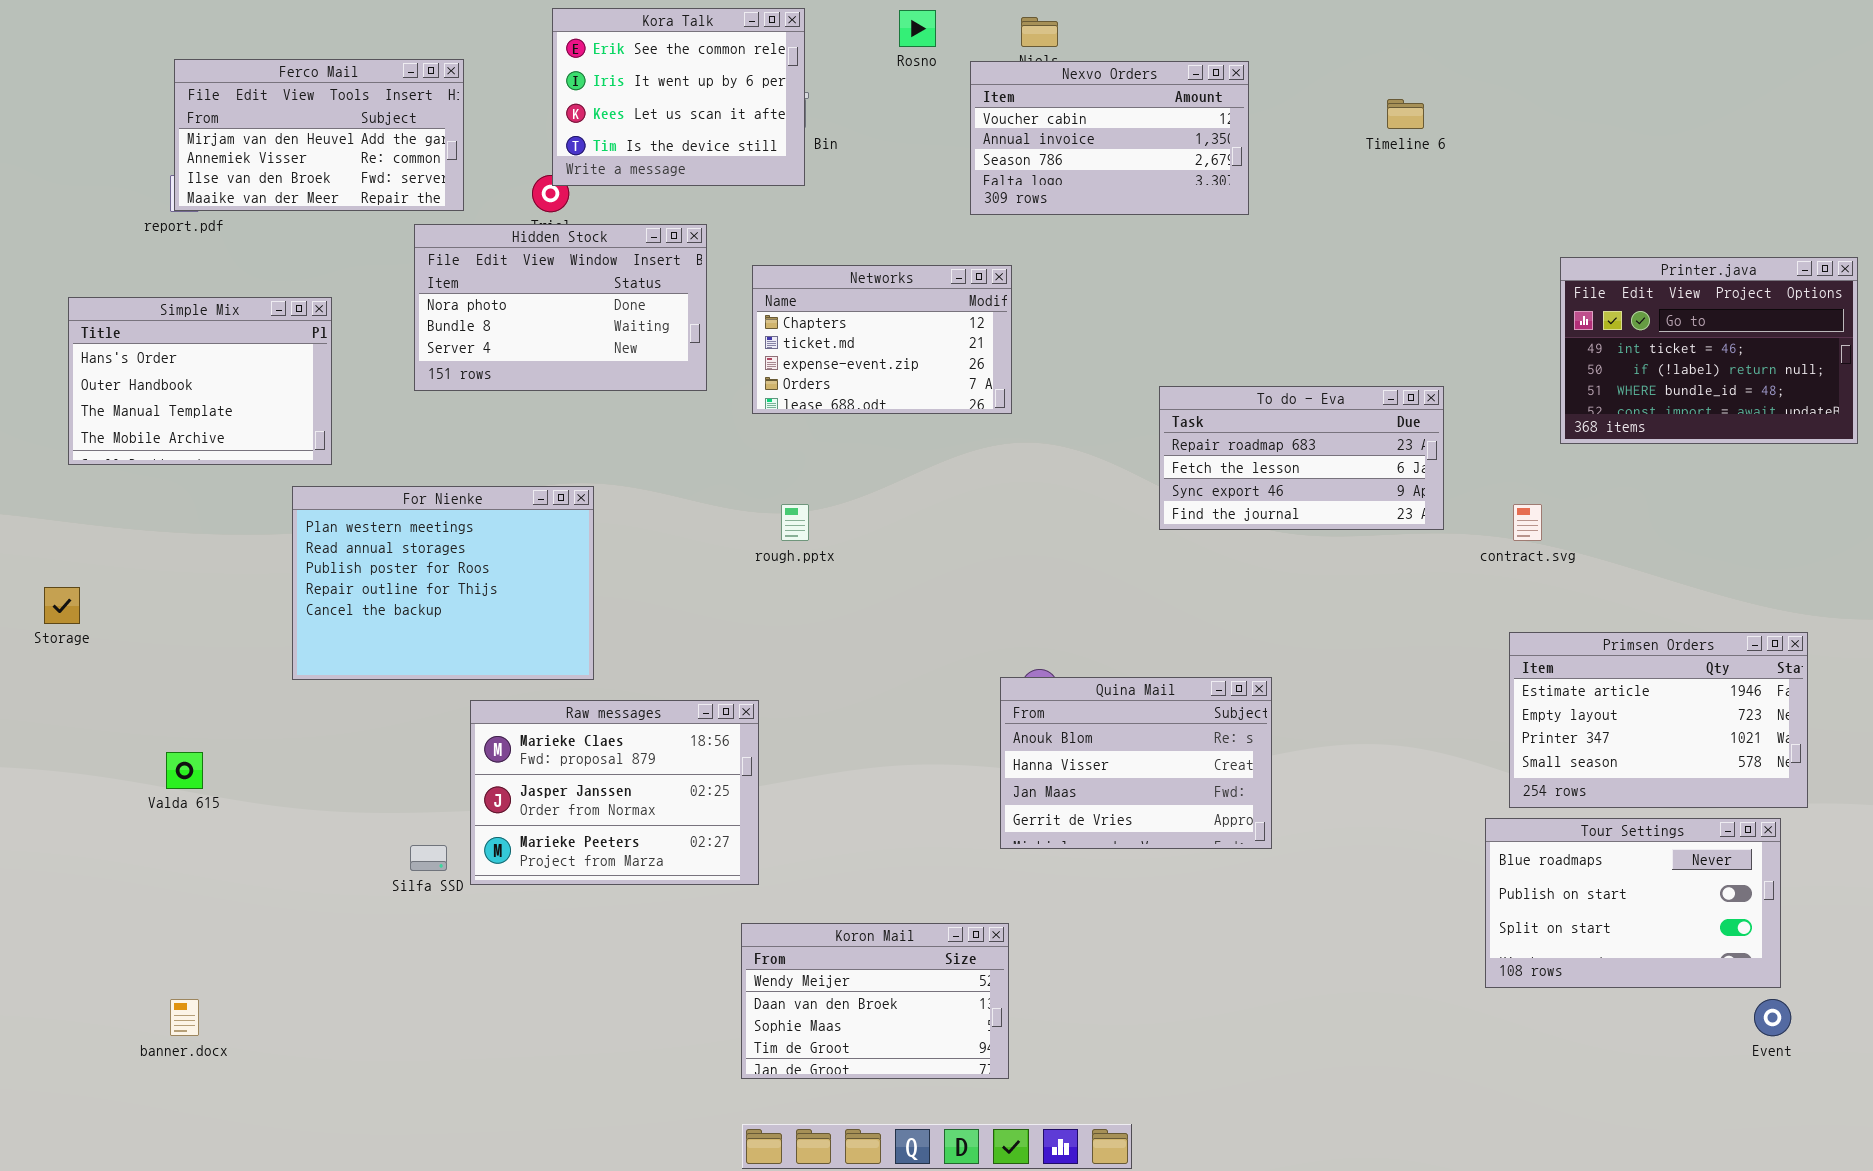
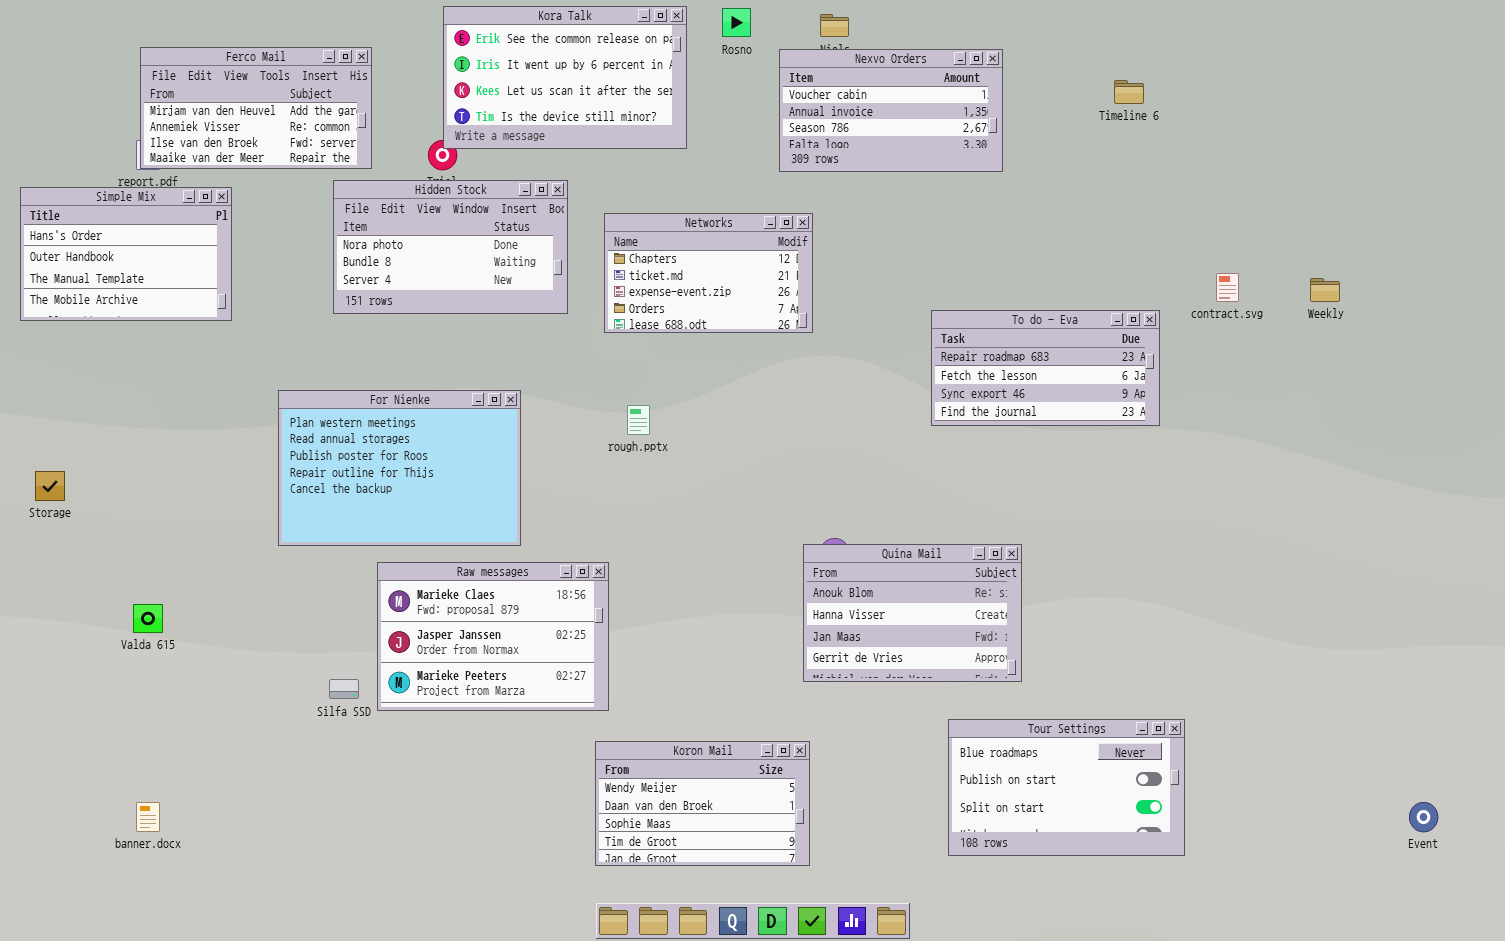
Kora Talk: [552,8,805,186] -> [443,6,687,149], resized
Printer.java: [1560,257,1858,444] -> none, closed
Simple Mix: [68,297,332,465] -> [20,187,232,321], moved
For Nienke: [292,486,594,680] -> [278,390,521,546], moved
contract.svg: [1513,504,1542,541] -> [1216,273,1239,302], moved
Primsen Orders: [1509,632,1808,808] -> none, closed
Tour Settings: [1485,818,1781,988] -> [948,719,1185,856], moved

